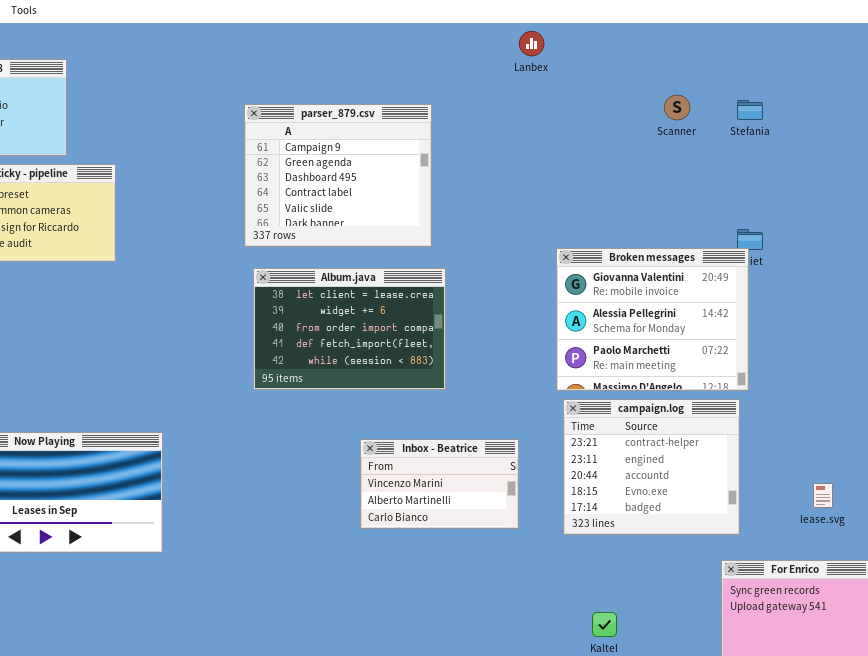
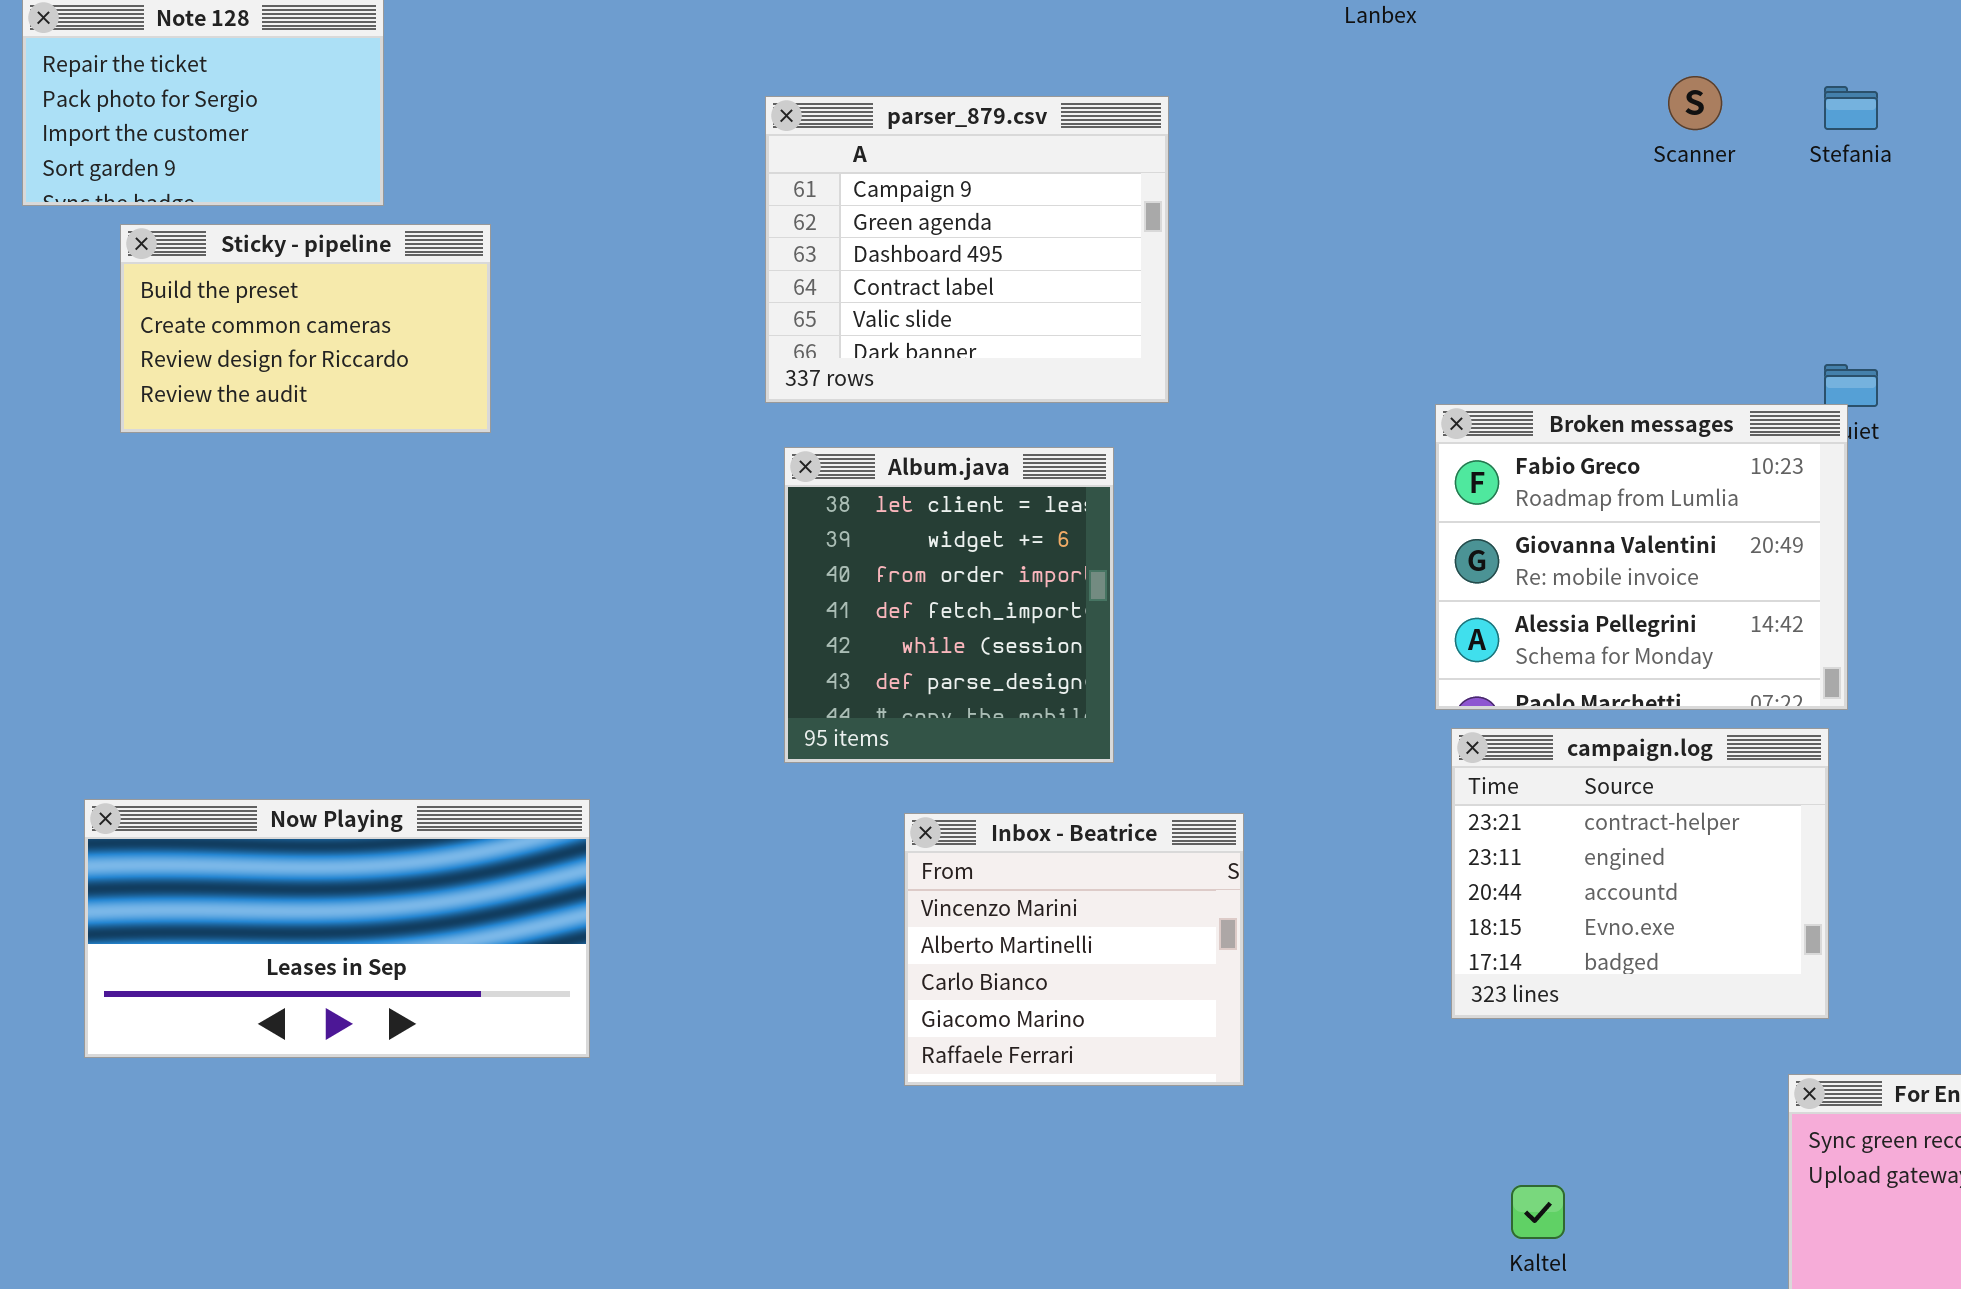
Broken messages: [556,248,749,391] -> [1435,404,1848,710], scrolled up 1 row
Album.java: [253,268,446,390] -> [784,447,1114,763], resized
Inbox - Beatrice: [360,439,519,529] -> [904,813,1244,1086], moved, resized

